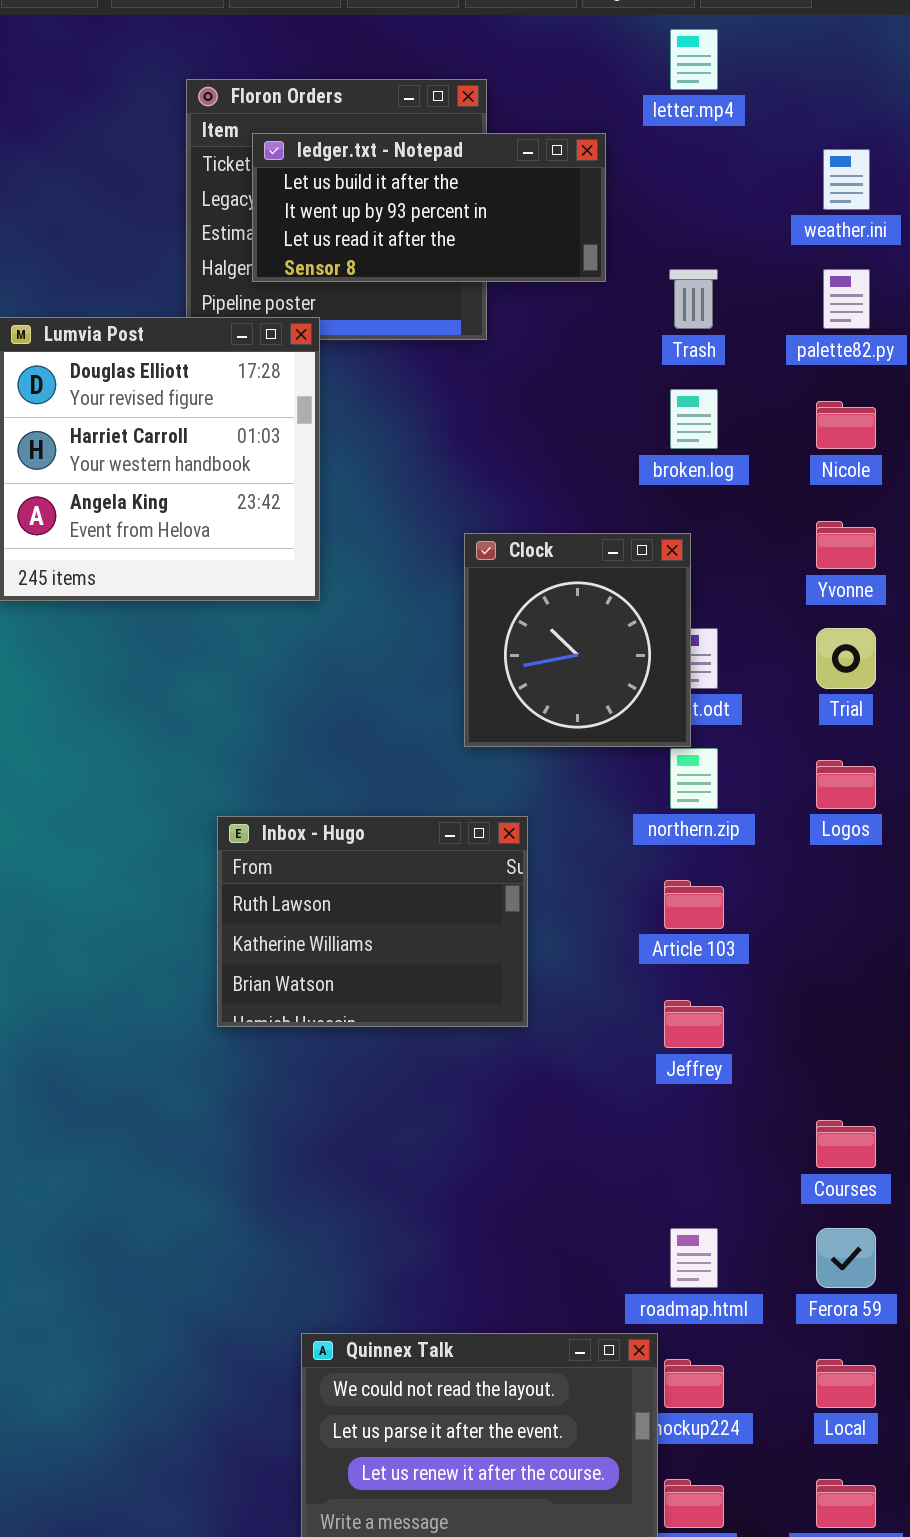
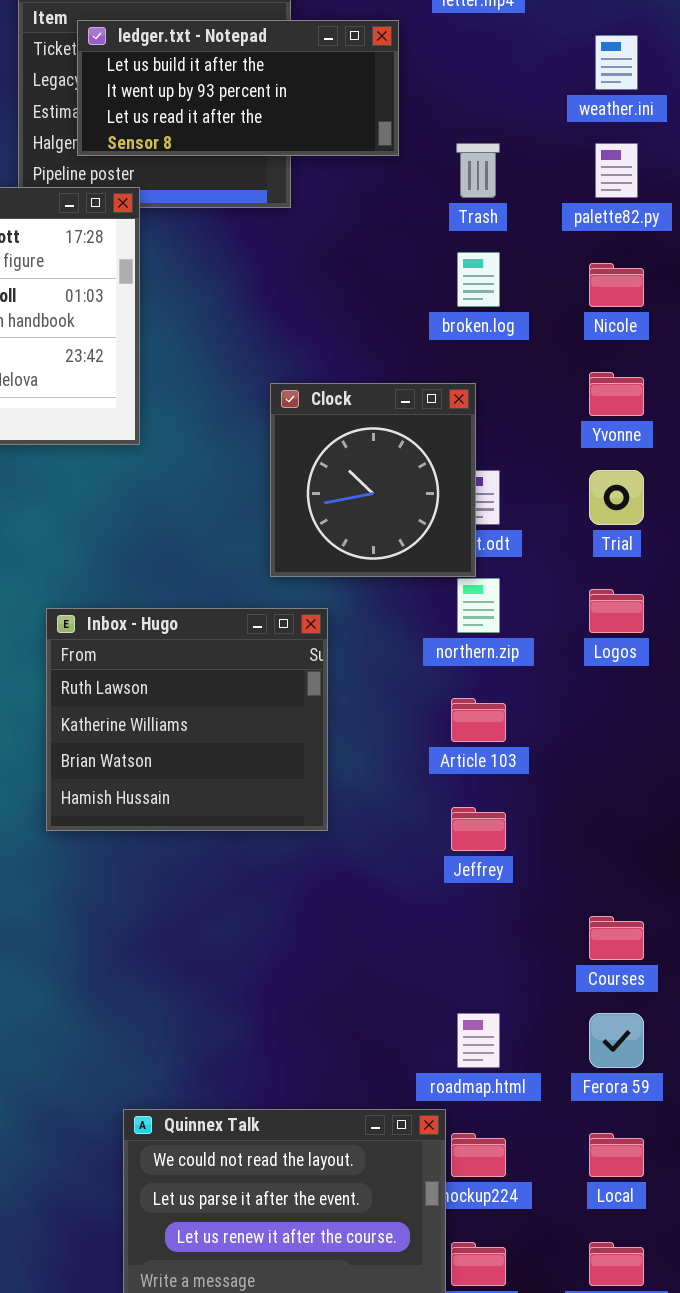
Inbox - Hugo: [217,816,528,1027] -> [46,608,328,831], resized

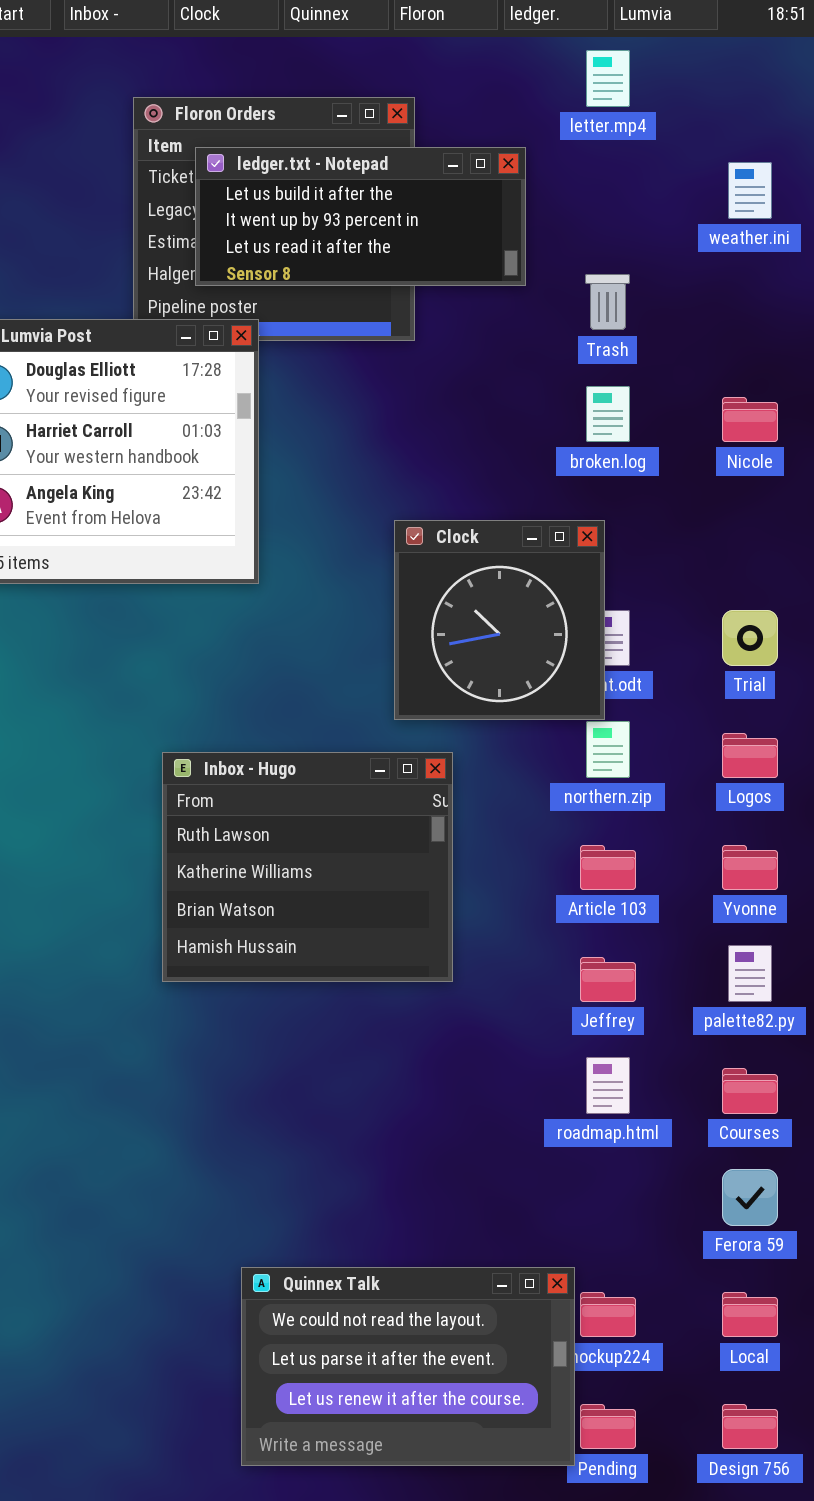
palette82.py: [595,143,638,198] -> [728,945,772,1002], moved
Yvonne: [589,372,644,416] -> [722,845,778,890], moved
roadmap.html: [457,1013,500,1068] -> [586,1057,630,1114], moved

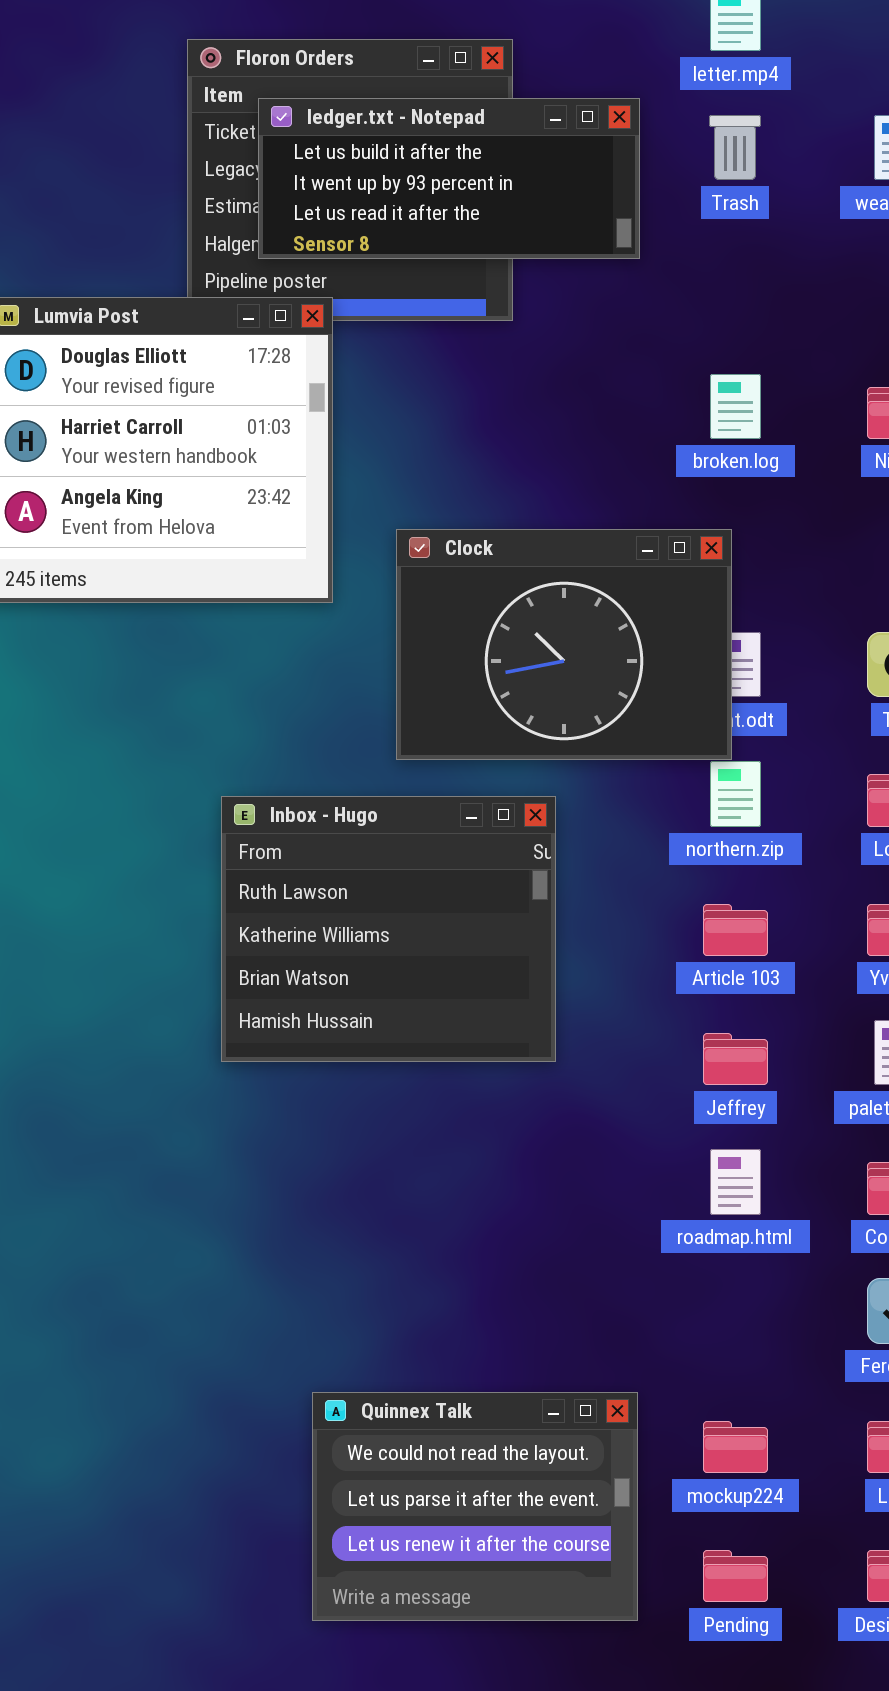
Trash: [585,274,630,330] -> [709,115,761,180], moved
Clock: [394,520,605,720] -> [396,529,732,760], resized
Quinnex Talk: [241,1267,575,1466] -> [312,1392,638,1621], resized

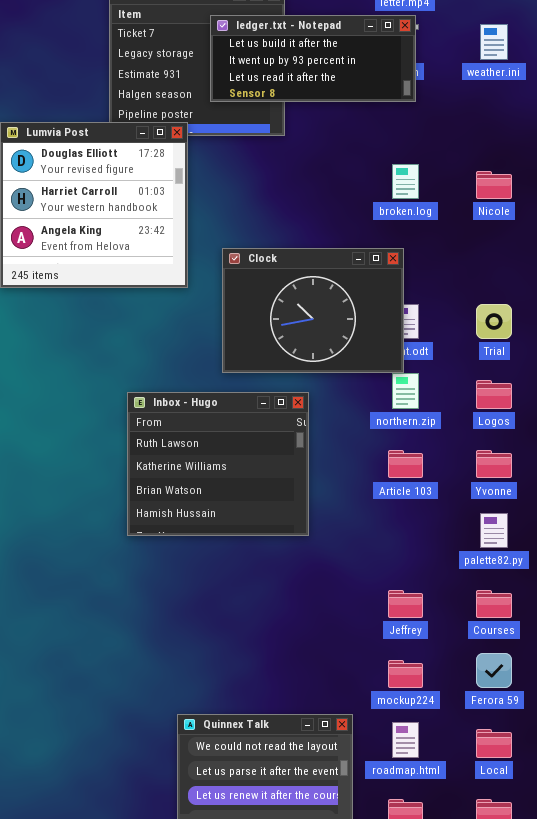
ledger.txt - Notepad: [258,98,640,259] -> [210,15,416,102], moved
Jeffrey: [703,1033,768,1085] -> [388,590,423,618], moved
roadmap.html: [710,1149,761,1215] -> [392,722,419,758], moved
mockup224: [703,1421,768,1473] -> [388,660,423,688], moved

